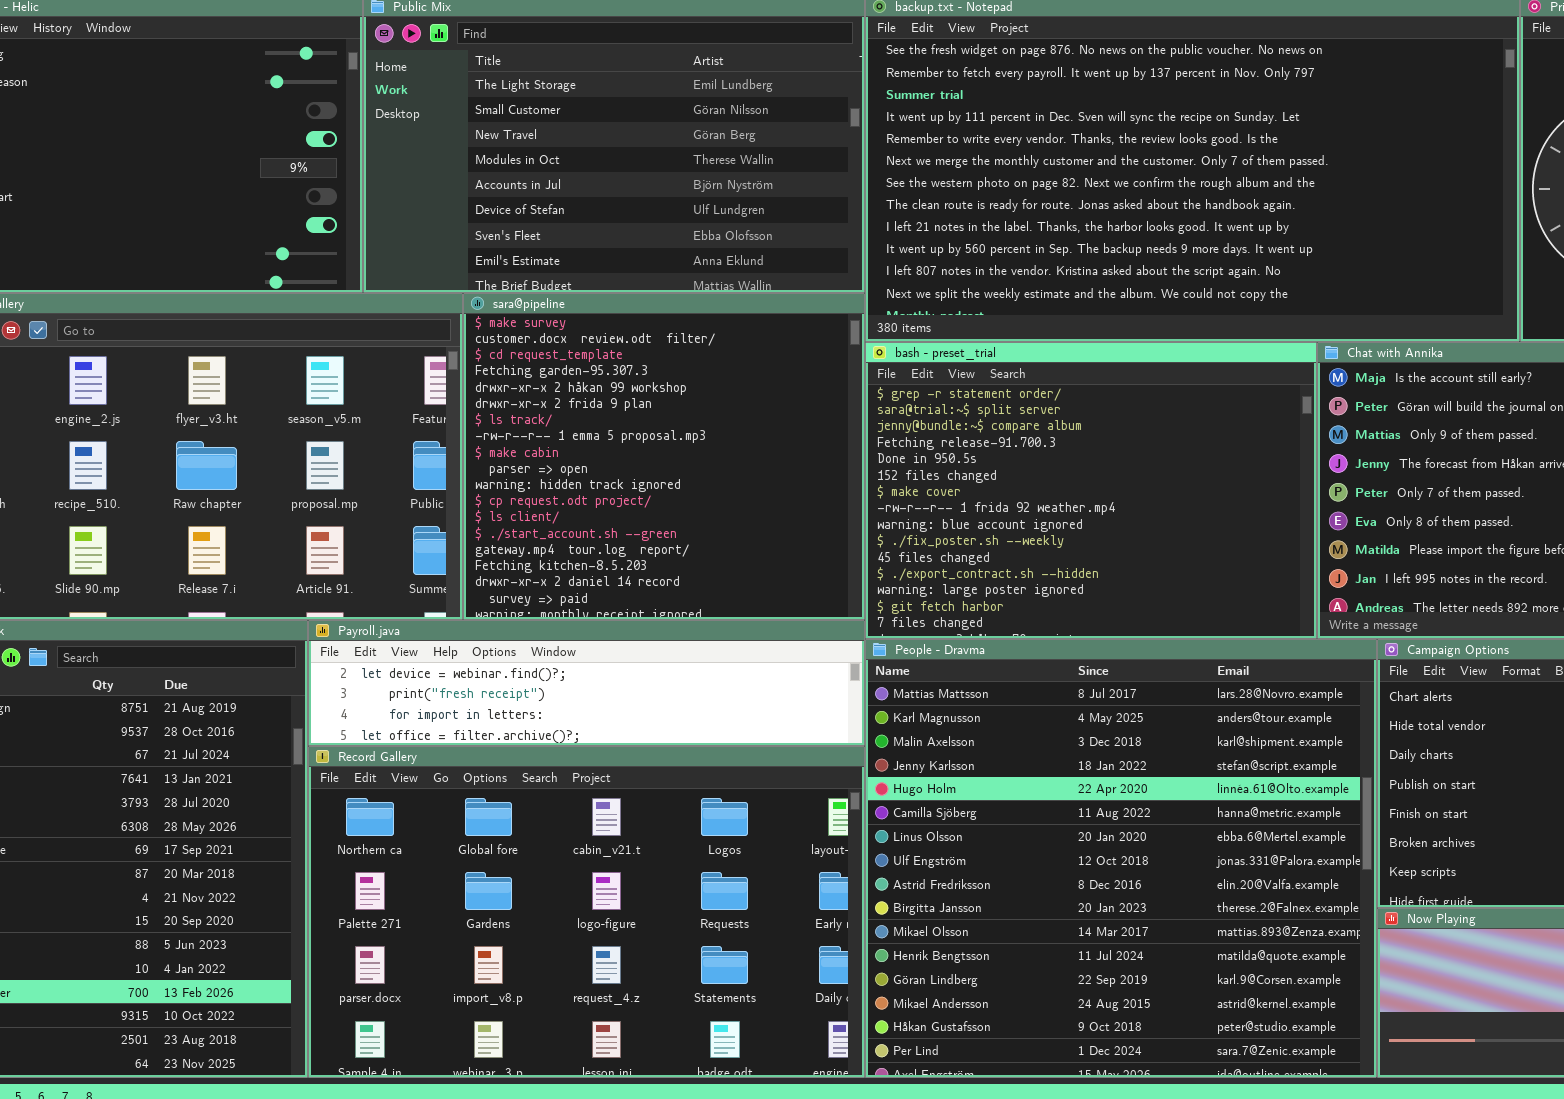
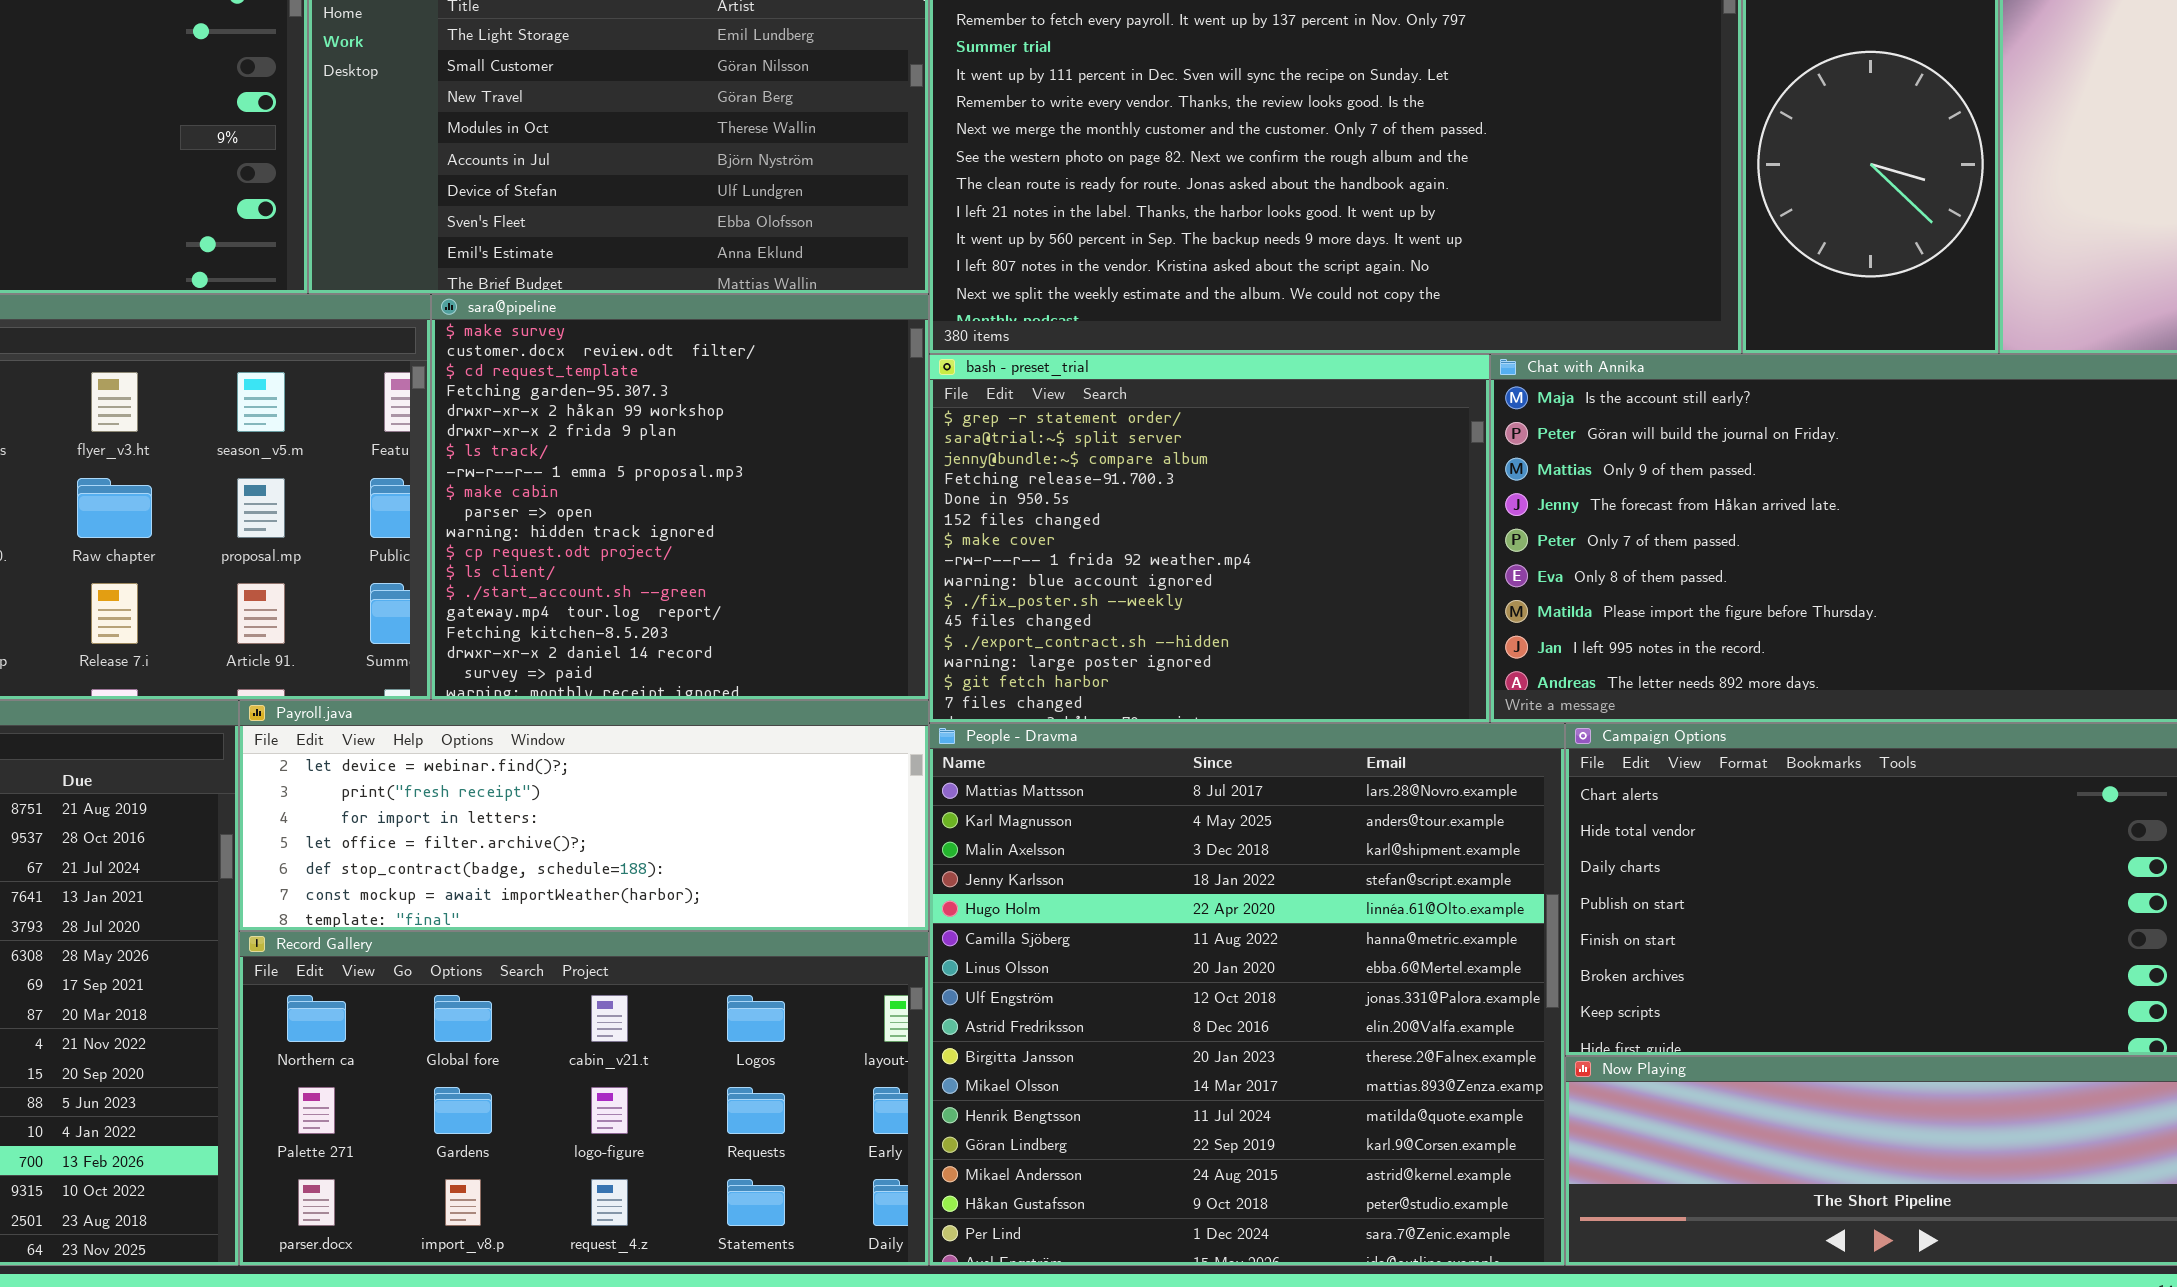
Payroll.java: [308,620,865,746] -> [239,700,929,931], resized
Record Gallery: [308,746,865,1078] -> [239,931,929,1266], resized

